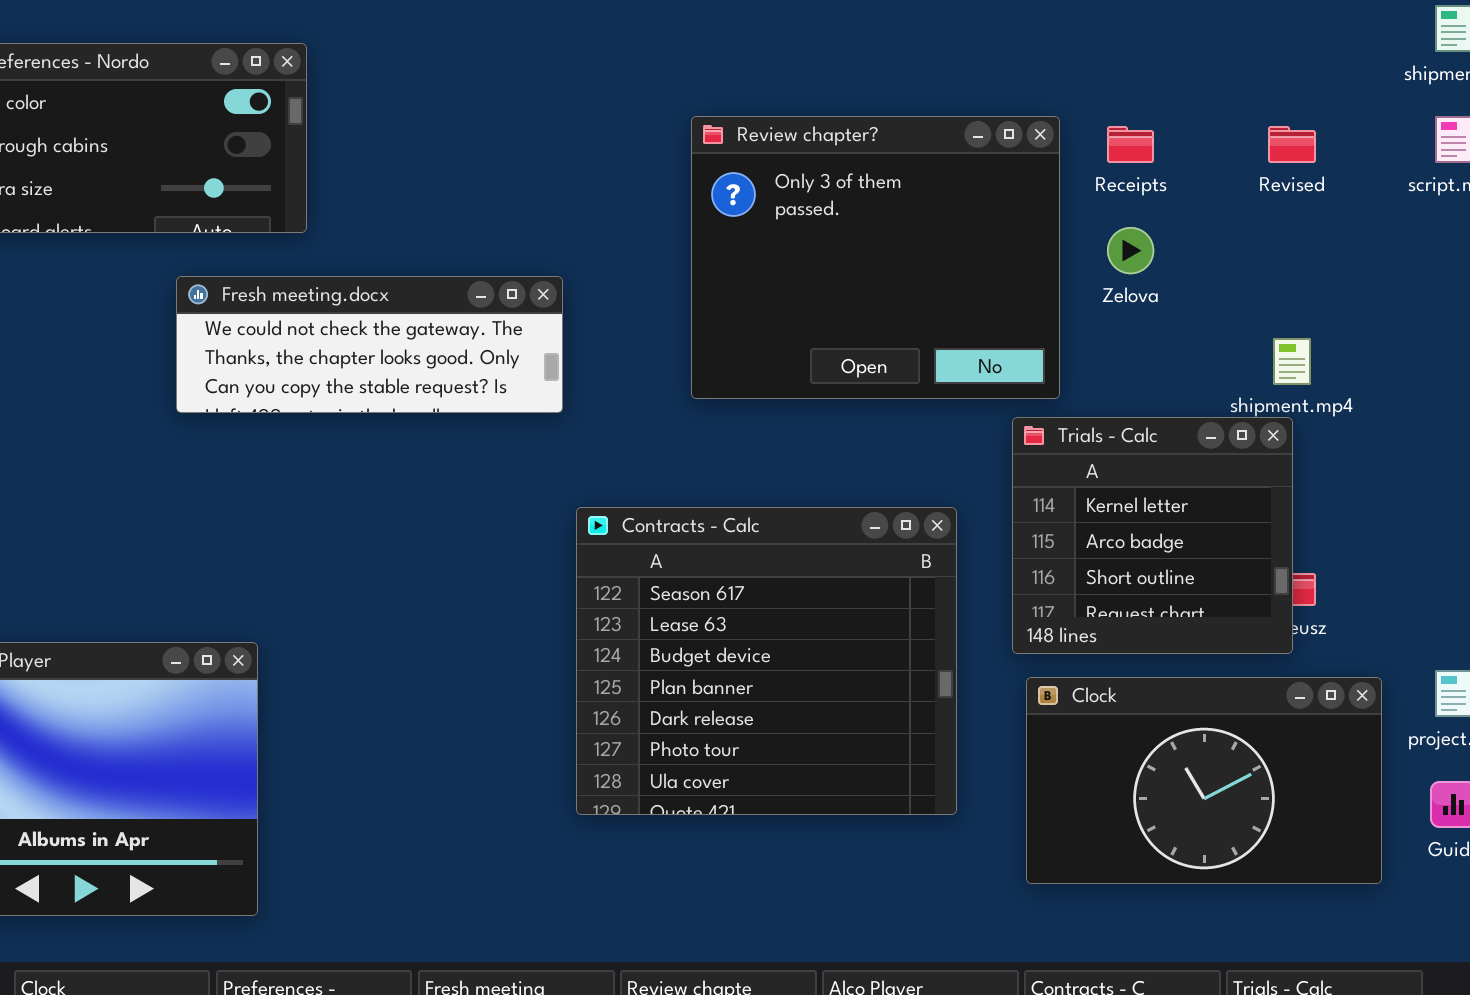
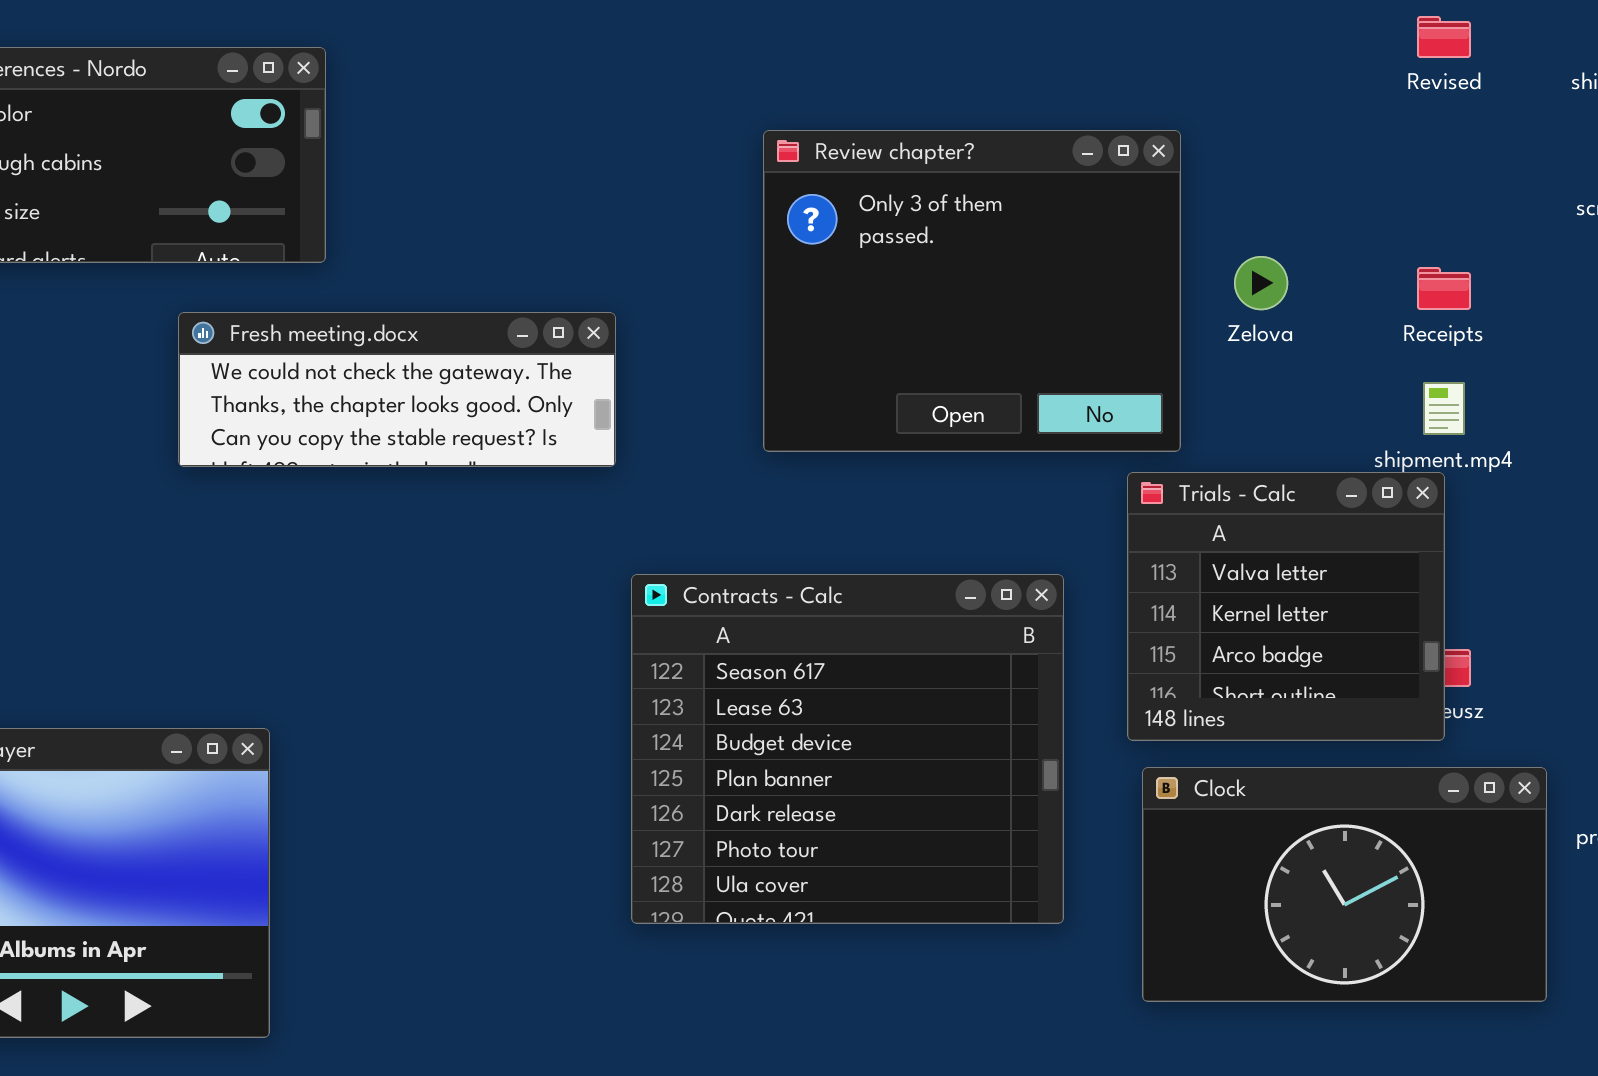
Receipts: [1107,126,1154,163] -> [1417,267,1471,310], moved
Revised: [1268,126,1316,163] -> [1417,16,1471,58], moved
Trials - Calc: [1012,417,1293,654] -> [1127,472,1445,741], scrolled up 1 row

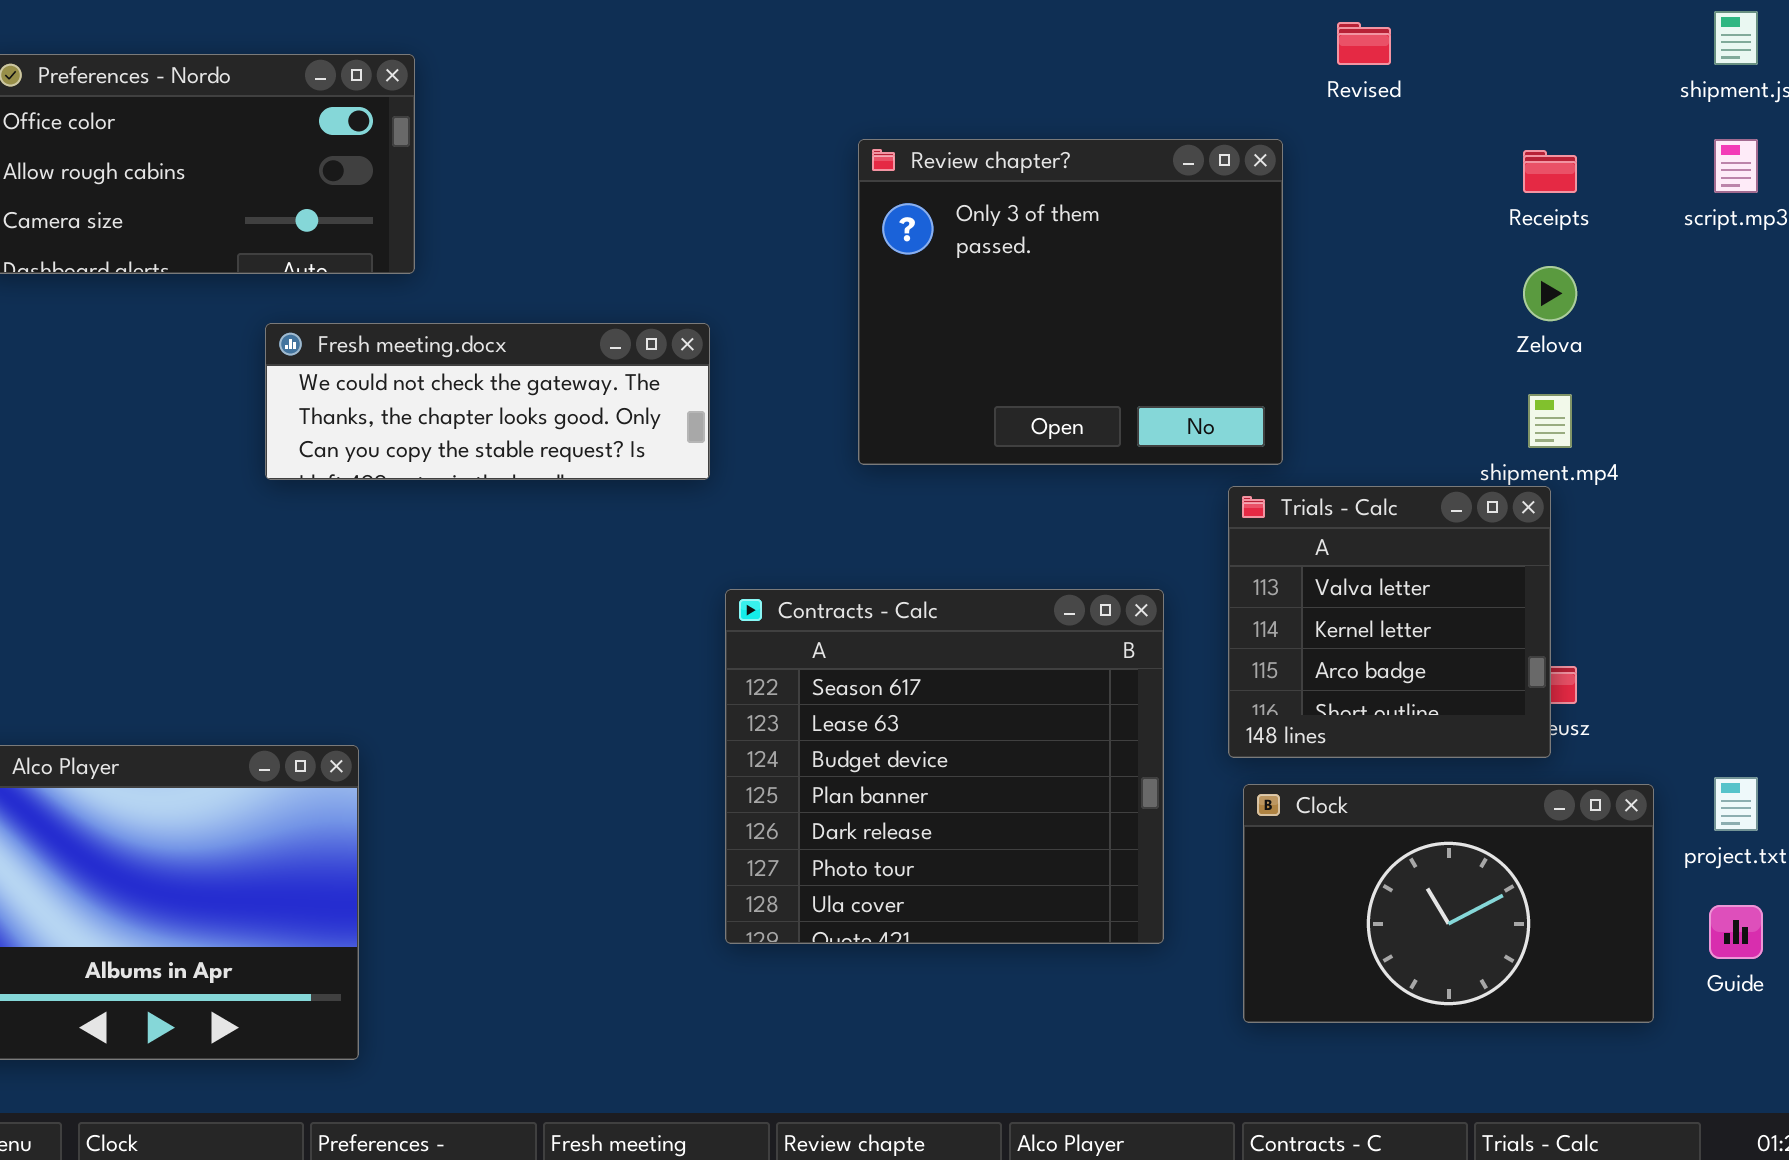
Revised: [1417,16,1471,58] -> [1337,22,1391,65], moved
Zelova: [1234,256,1288,310] -> [1523,266,1577,321], moved
Receipts: [1417,267,1471,310] -> [1523,150,1577,193], moved

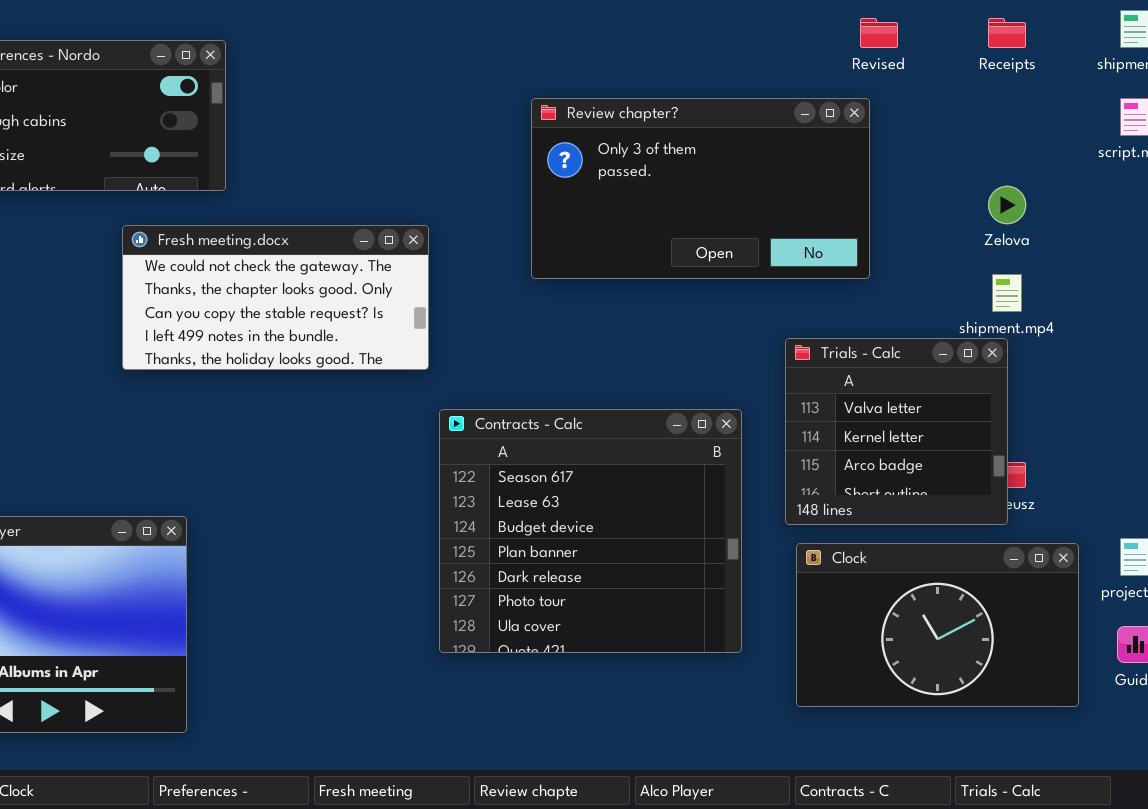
Review chapter?: [858,139,1283,465] -> [531,98,870,279], resized
Receipts: [1523,150,1577,193] -> [988,18,1026,48], moved
Fresh meeting.docx: [265,323,710,480] -> [122,225,429,370], resized

